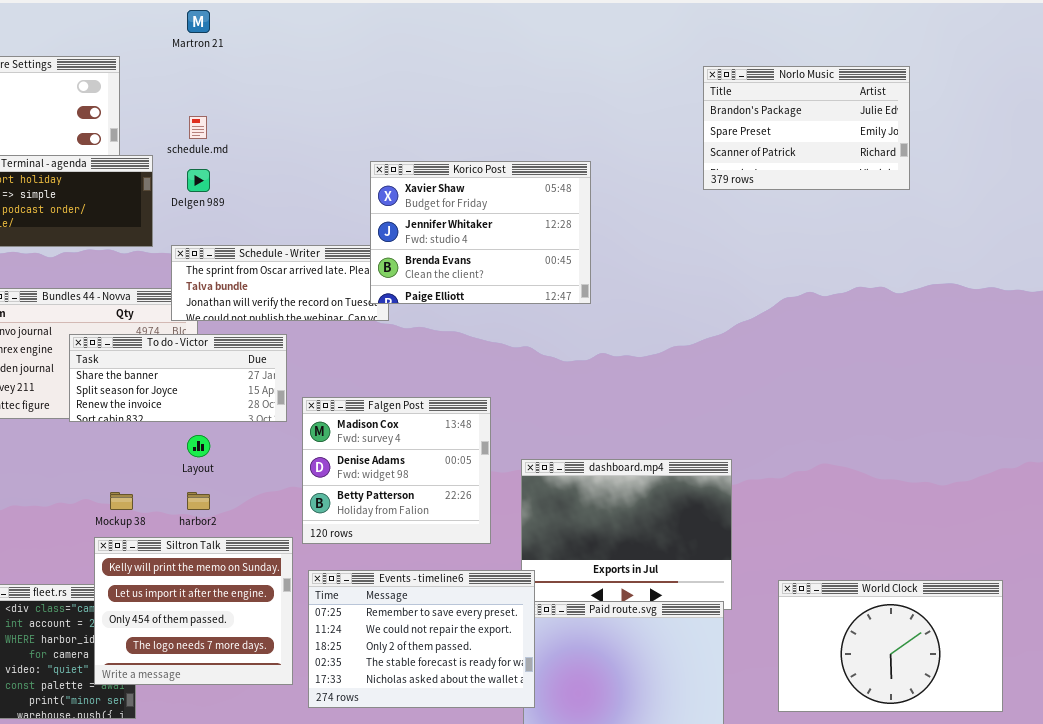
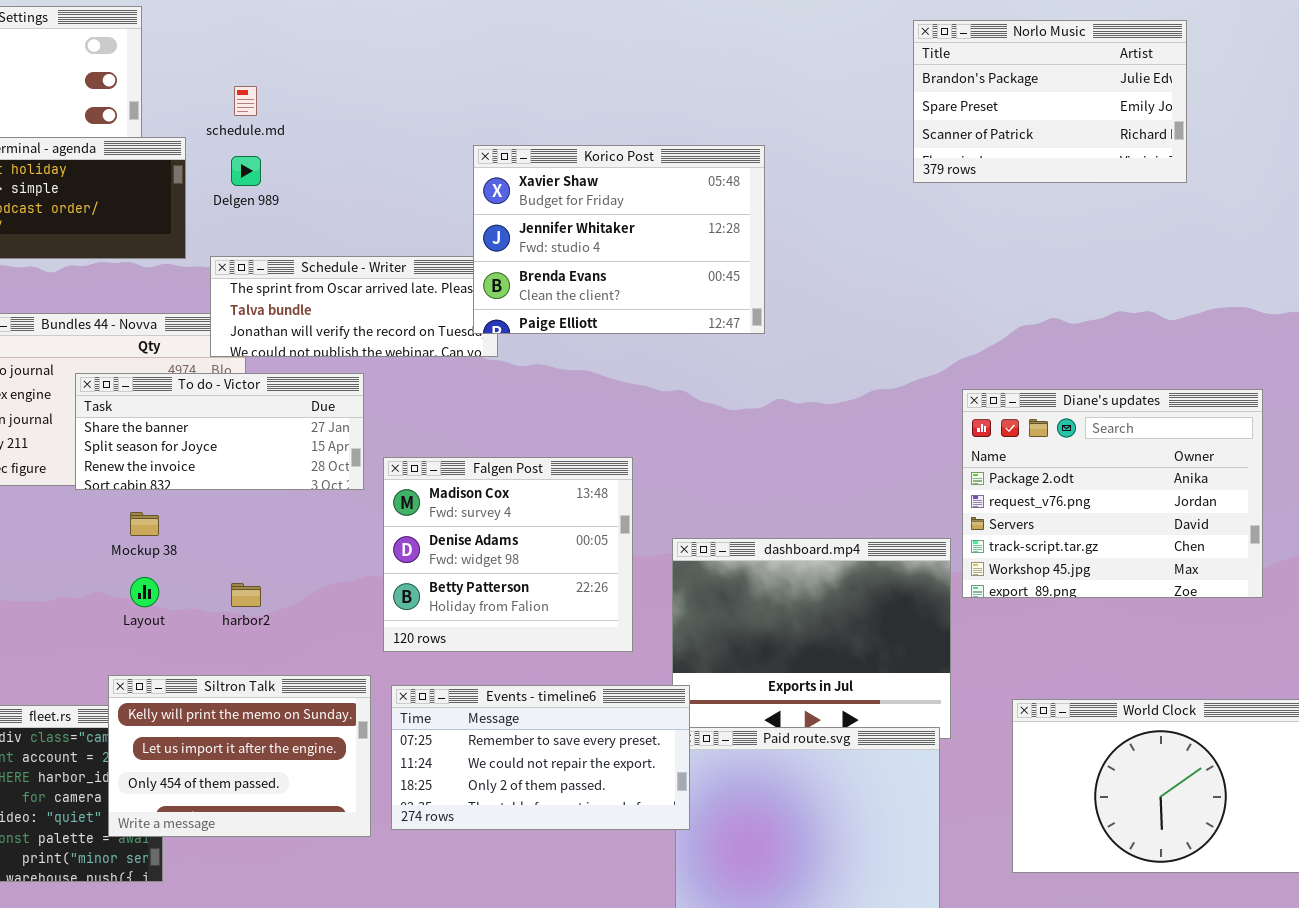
Diane's updates: none -> [962,389,1263,598], opened
Layout: [187,435,210,457] -> [130,577,159,607], moved
Mockup 38: [110,492,133,510] -> [130,512,159,536], moved
Siltron Talk: [94,537,293,685] -> [108,675,371,837], resized
Events - timeline6: [308,570,535,708] -> [391,685,690,830], resized

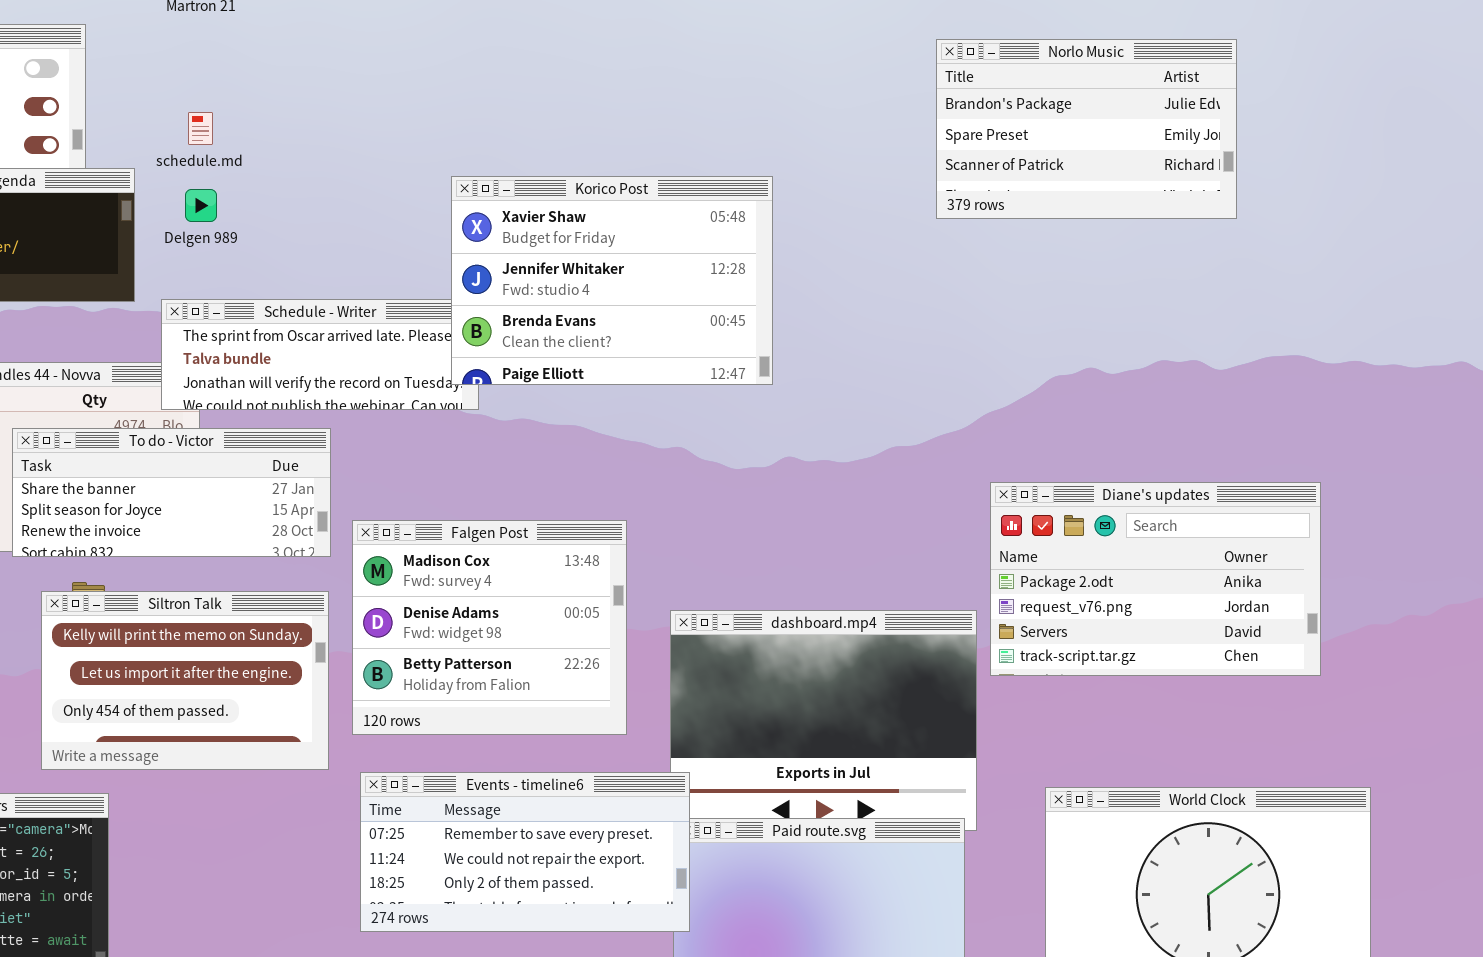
Diane's updates: [962,389,1263,598] -> [990,482,1321,676], resized
Siltron Talk: [108,675,371,837] -> [41,591,329,770], moved

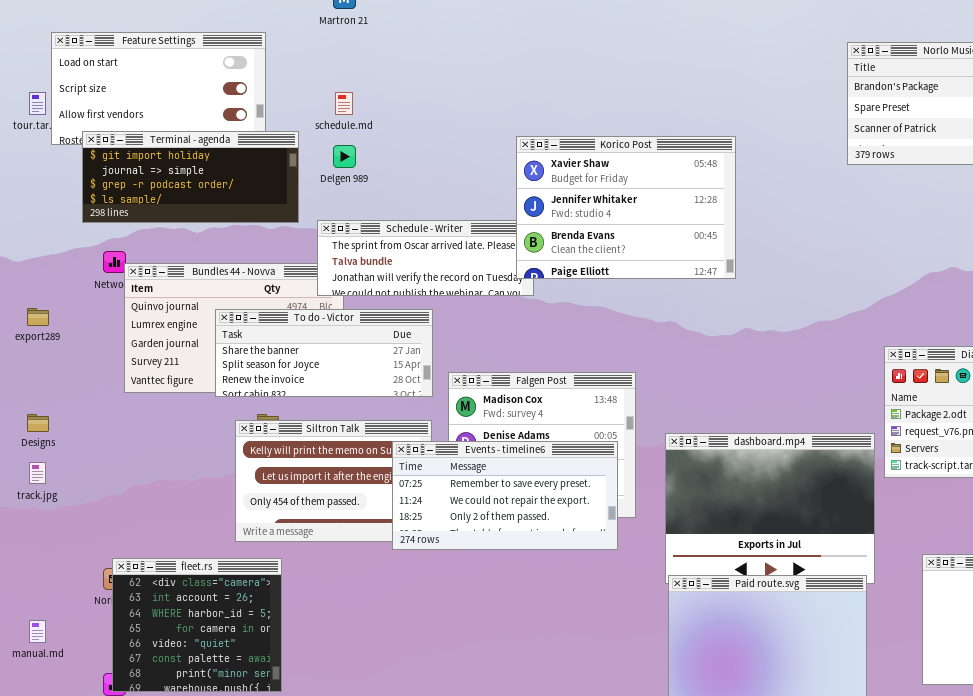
Events - timeline6: [360,772,690,932] -> [392,441,618,550], moved

